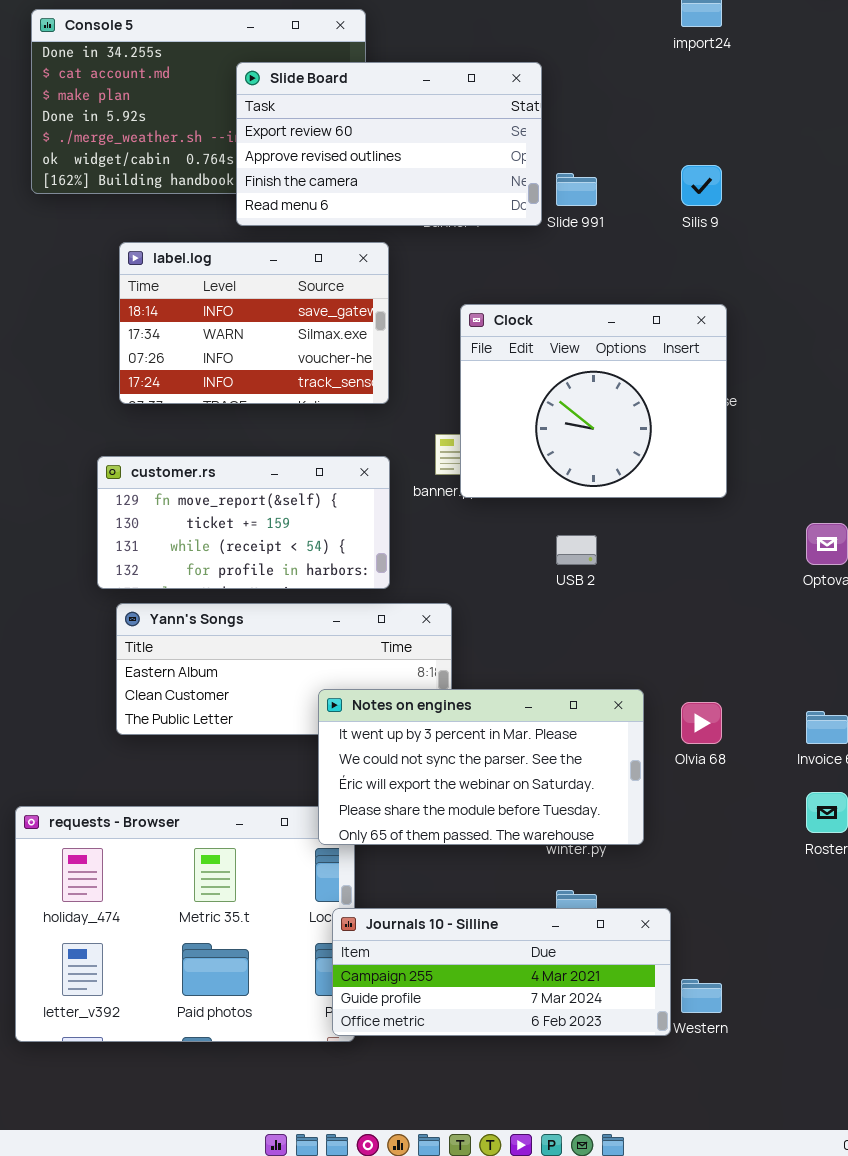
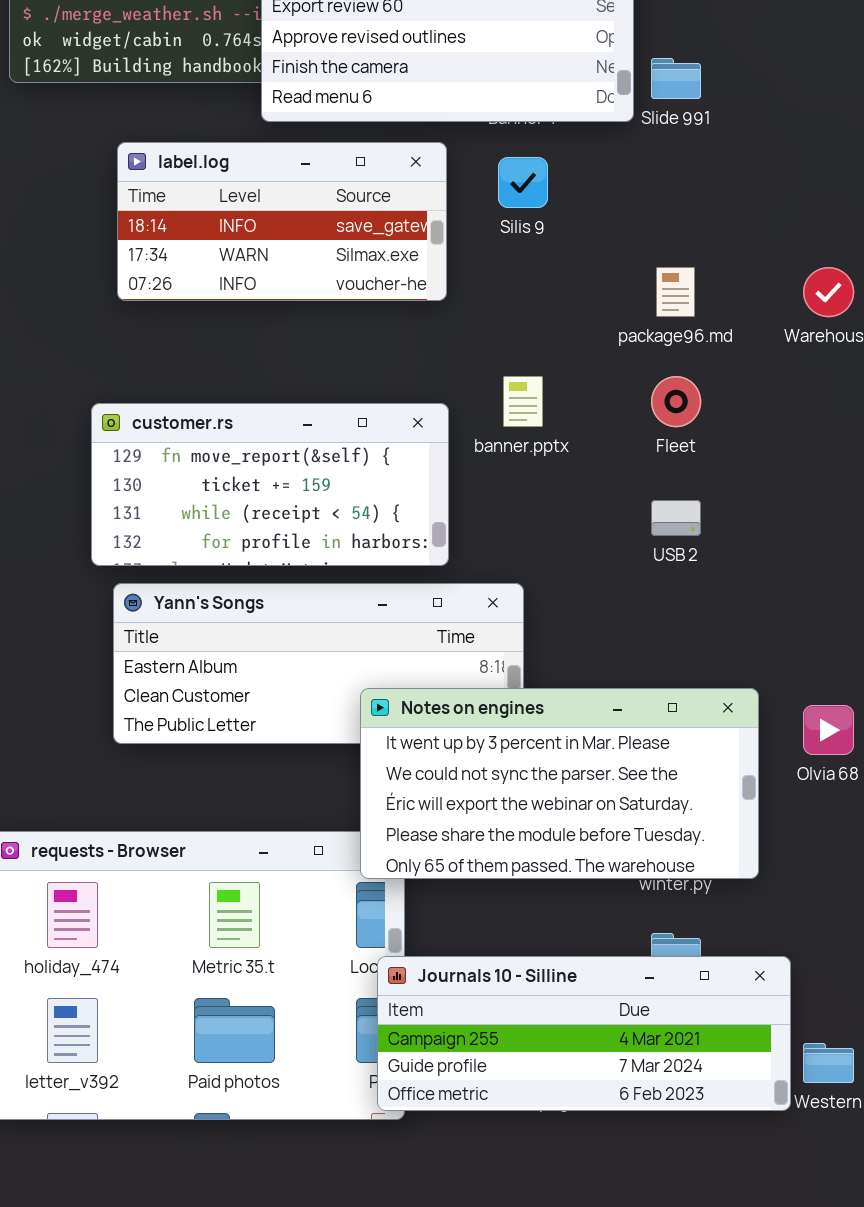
Silis 9: [681,165,722,206] -> [498,157,548,208], moved
label.log: [119,242,389,404] -> [117,142,447,301], resized
Clock: [460,304,727,498] -> none, closed

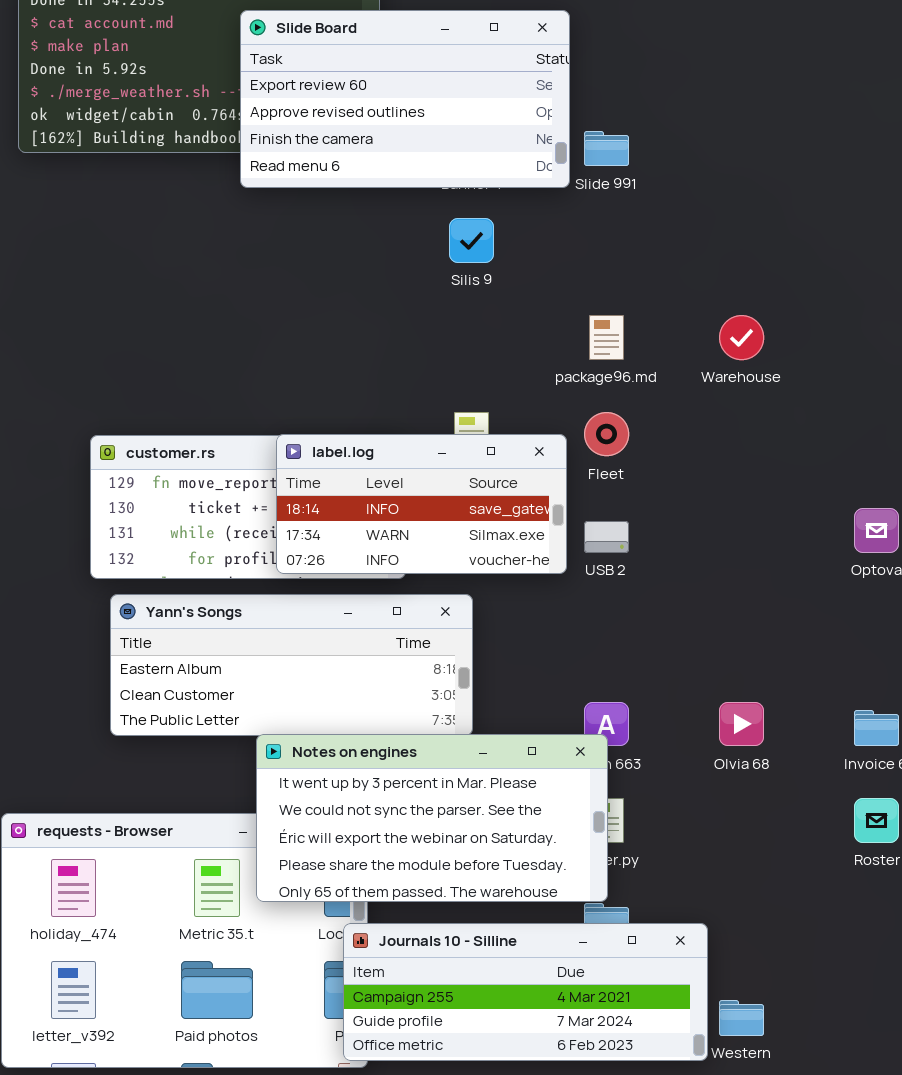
label.log: [117,142,447,301] -> [276,434,567,574], moved
Notes on engines: [360,688,759,879] -> [256,734,608,902], moved

